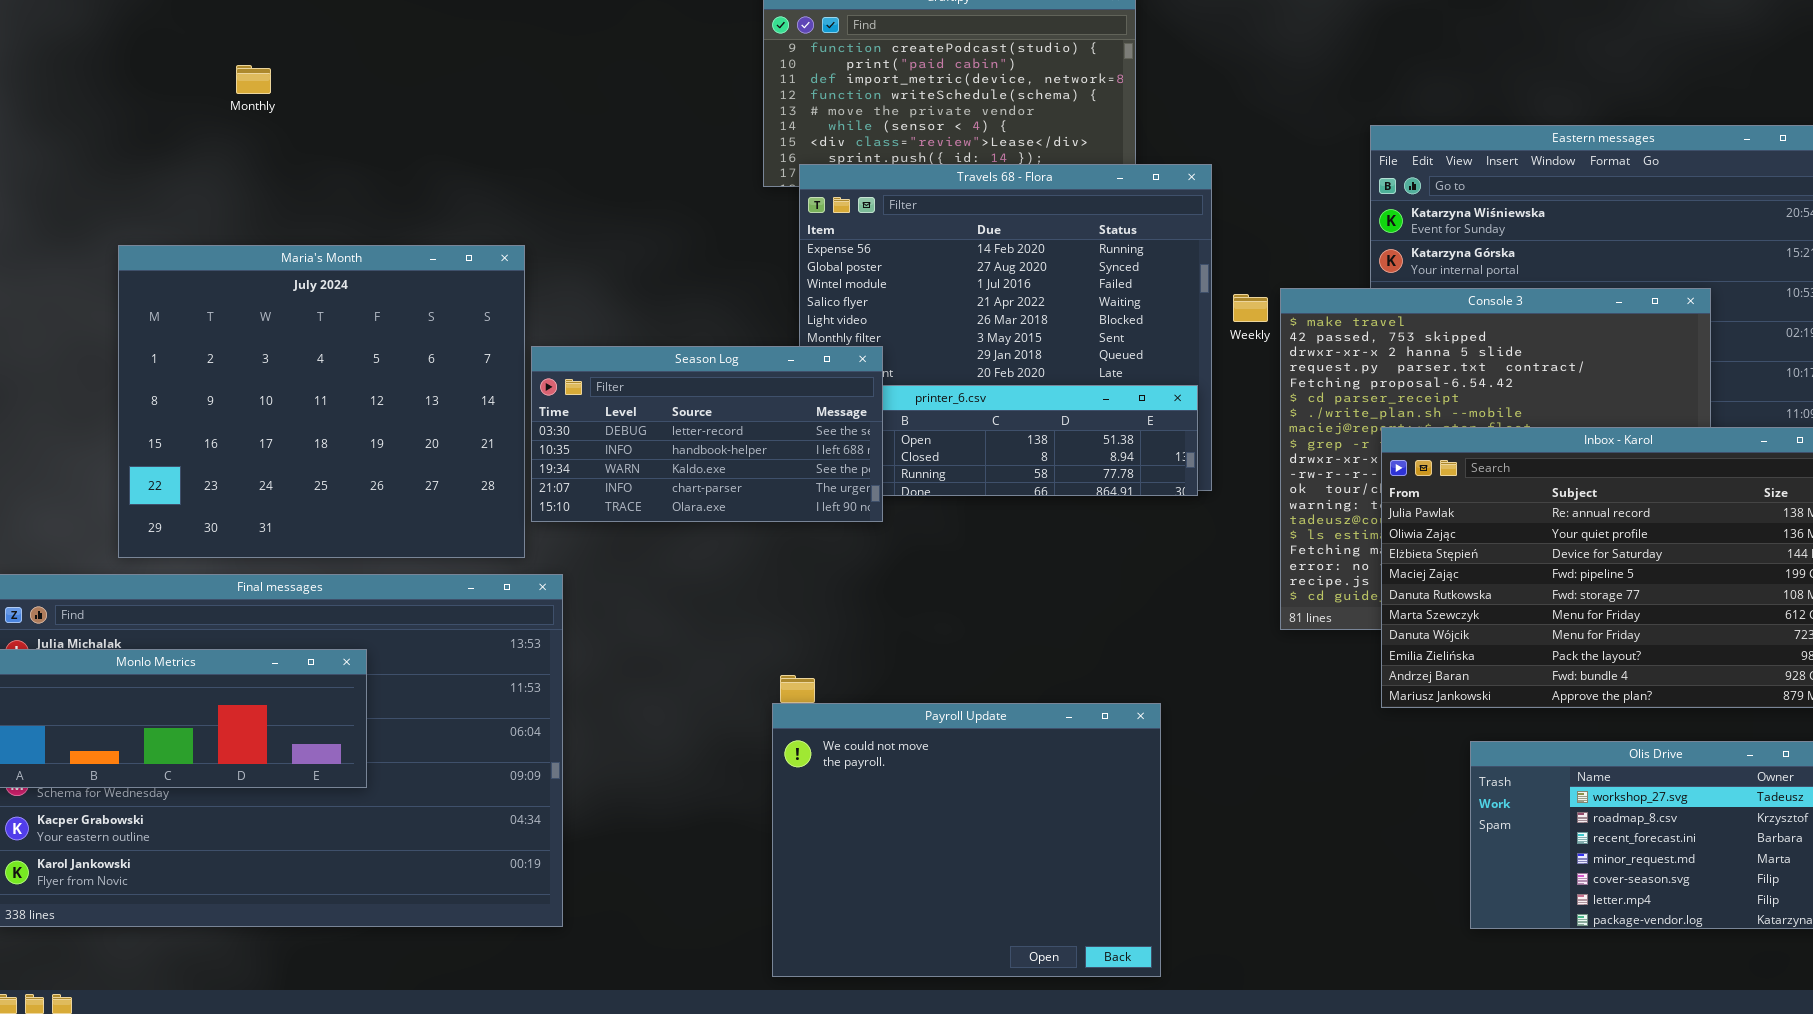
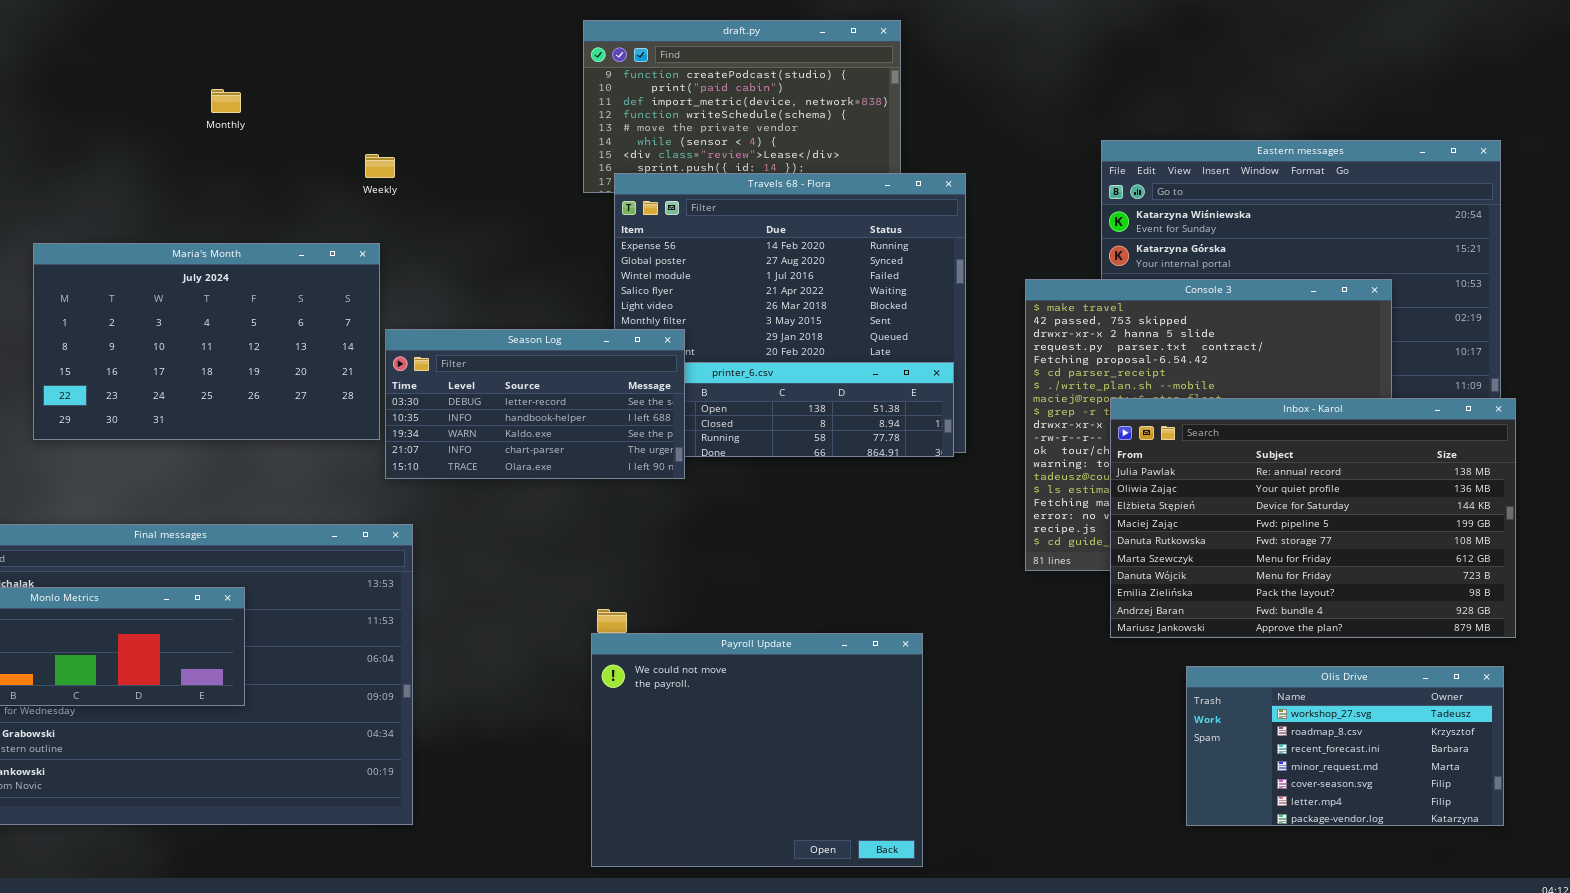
Monthly: [236,65,271,94] -> [211,89,241,113], moved
Maria's Month: [118,245,525,558] -> [33,243,380,440], resized
Weekly: [1233,294,1268,322] -> [365,154,395,178], moved

